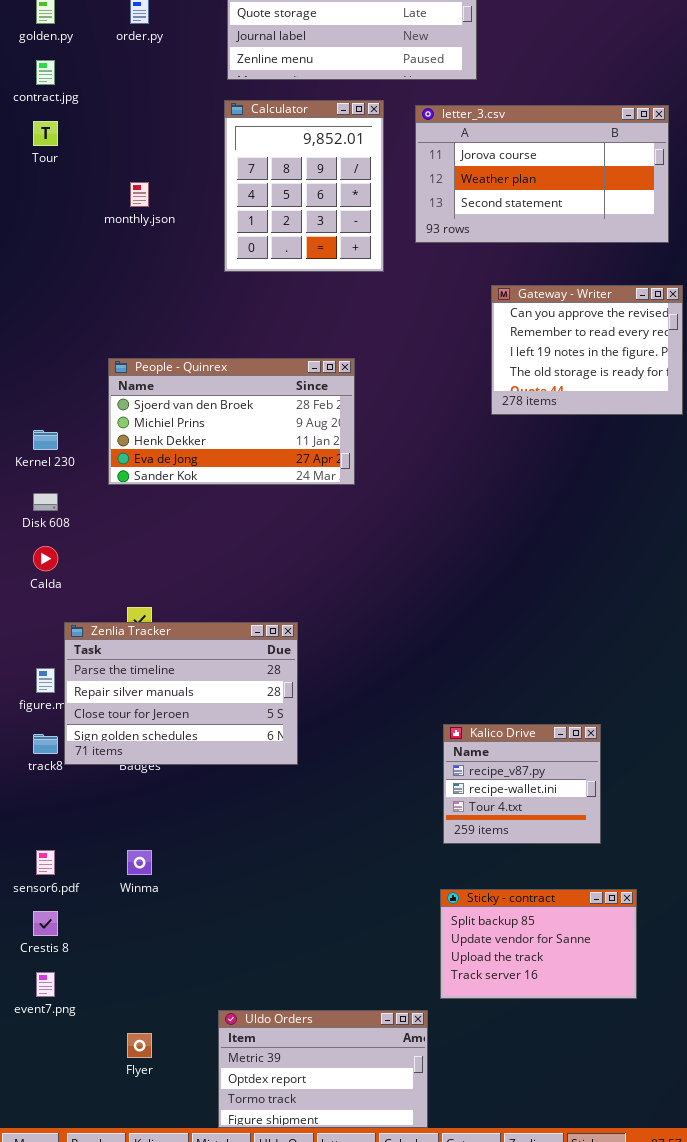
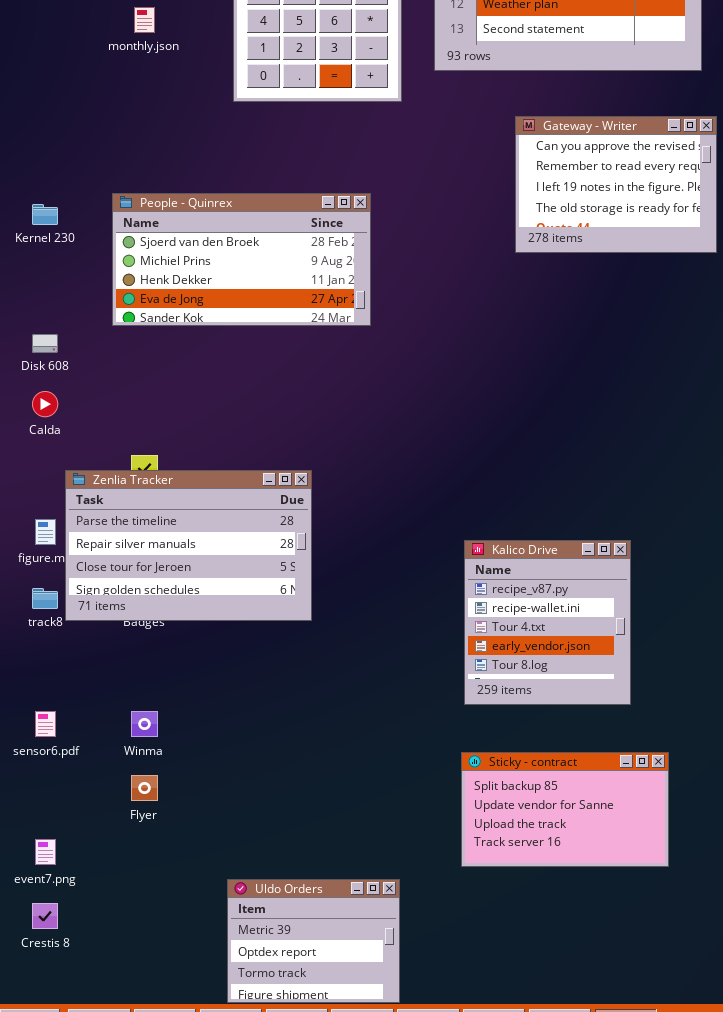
Kernel 230: [33,430,58,450] -> [32,204,58,225], moved
Kalico Drive: [443,724,601,844] -> [464,540,631,705], resized
Crestis 8: [33,911,58,936] -> [32,903,58,929], moved
Uldo Orders: [218,1010,428,1128] -> [227,879,400,1003], resized
Flyer: [127,1033,152,1058] -> [131,775,158,801], moved

